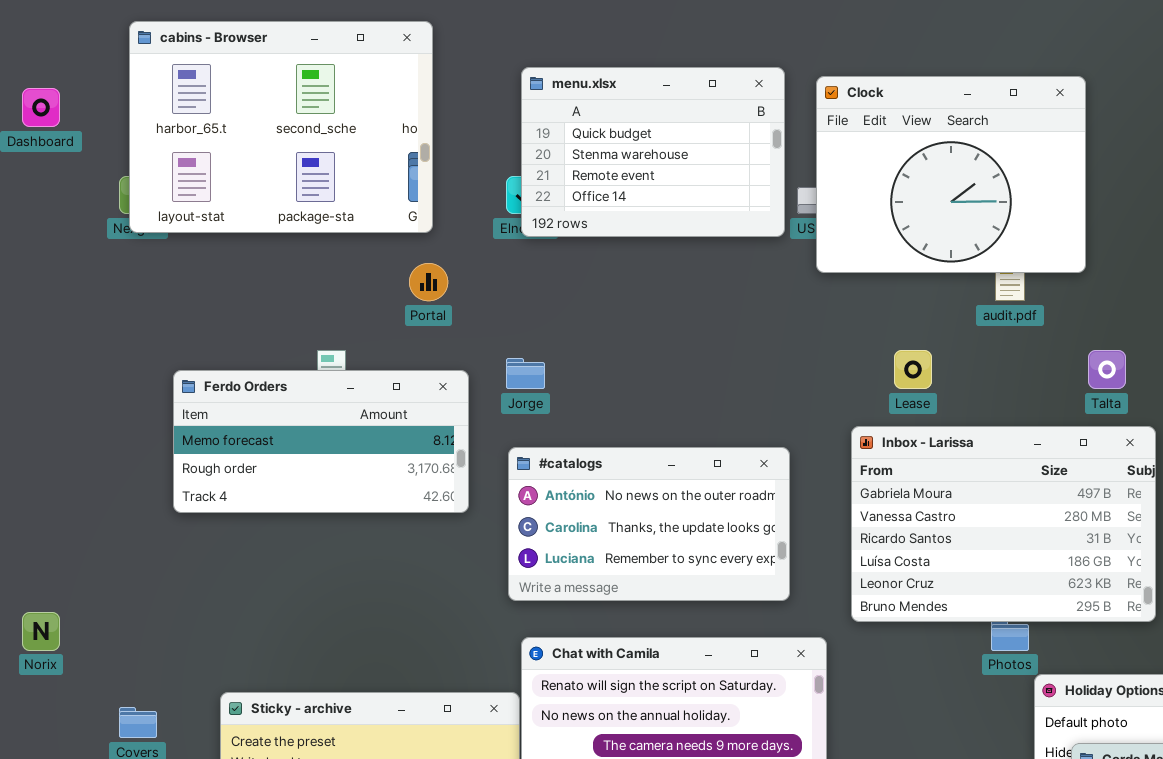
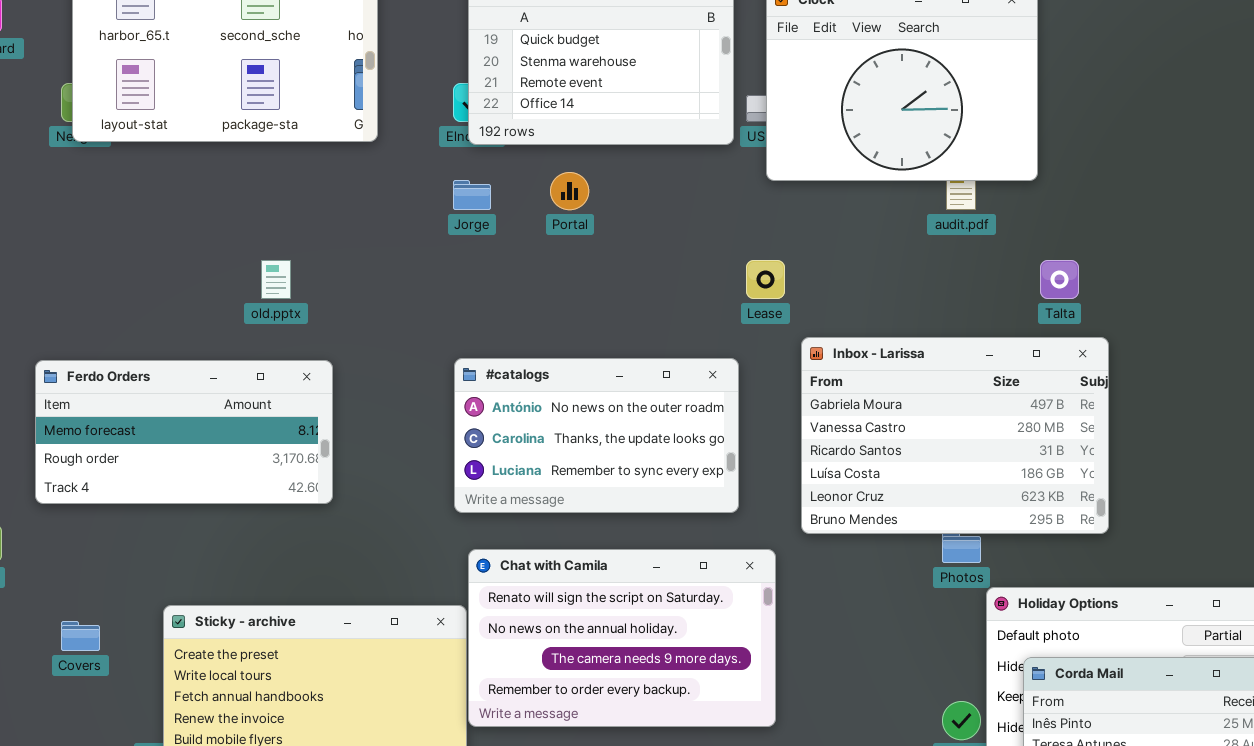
Portal: [409,263,448,301] -> [550,172,589,210], moved
Lease: [894,350,932,389] -> [746,260,785,299], moved
Jorge: [506,358,545,389] -> [453,180,491,210], moved
Ferdo Orders: [173,370,469,513] -> [35,360,333,504], moved

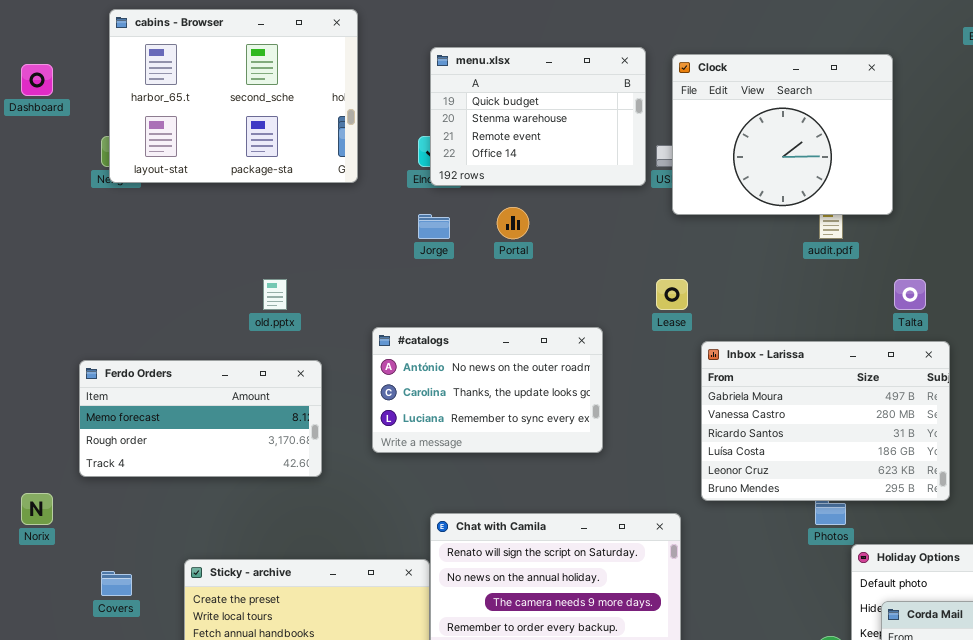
#catalogs: [454,358,739,513] -> [372,327,603,453], moved

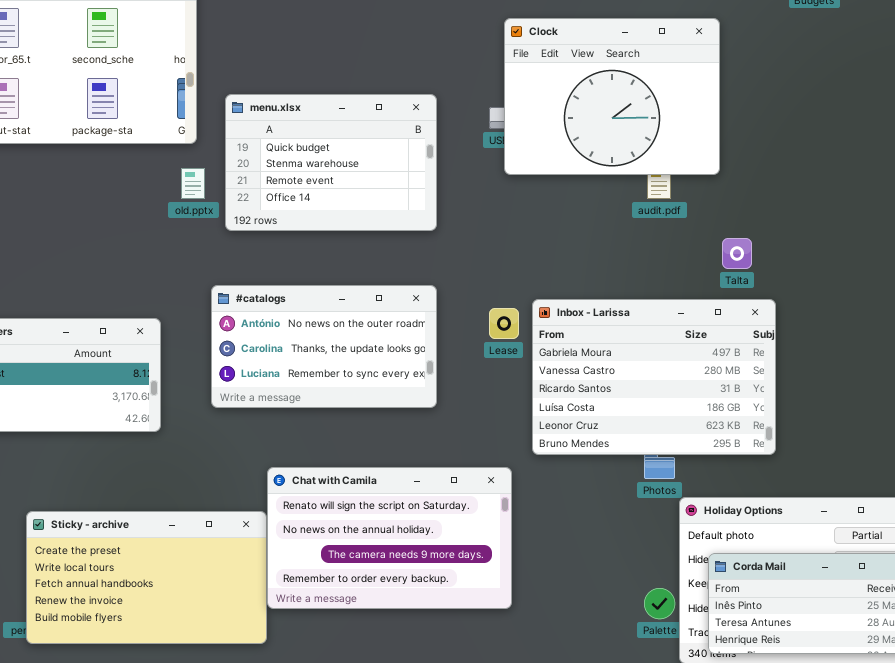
menu.xlsx: [430,47,646,186] -> [225,94,437,231], moved
old.pptx: [263,279,287,310] -> [181,168,205,199], moved
Lease: [656,279,688,310] -> [489,308,519,339], moved

